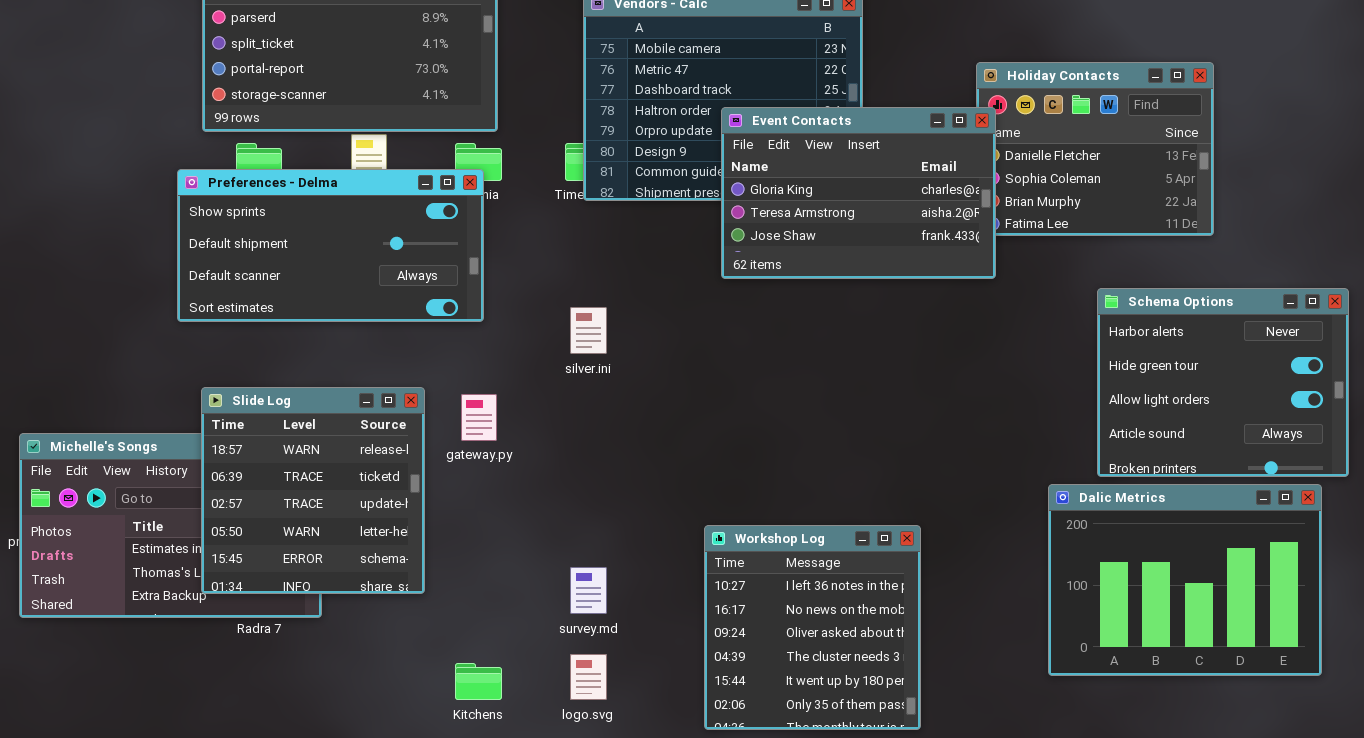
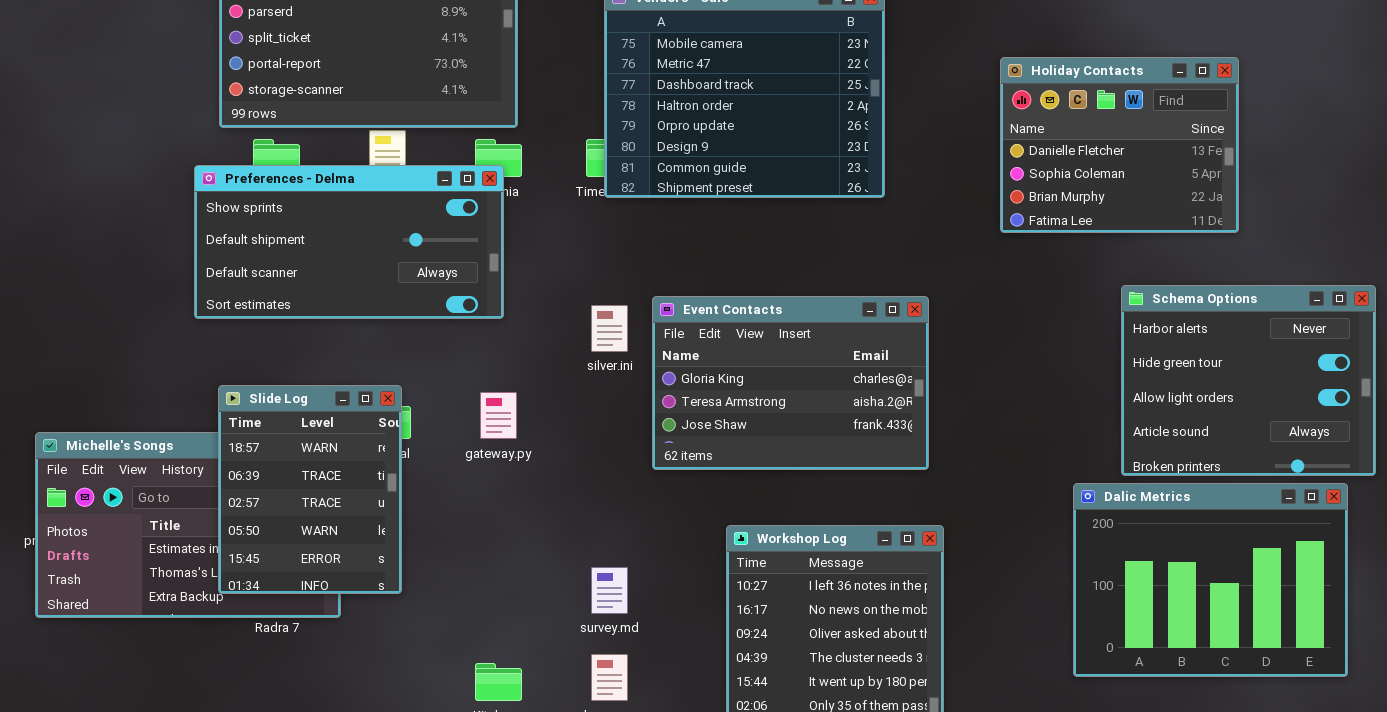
Event Contacts: [721,107,996,279] -> [652,296,929,470], moved
Slide Log: [201,387,425,594] -> [218,385,402,594], resized

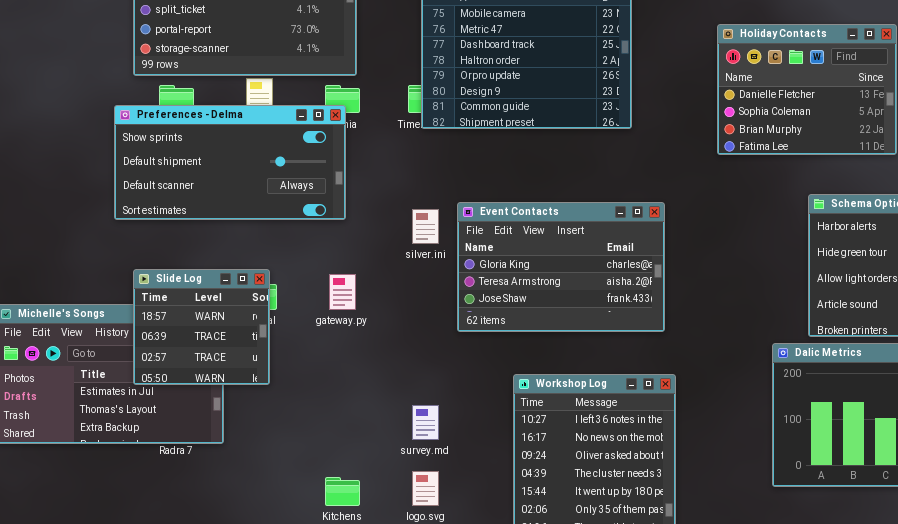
Slide Log: [218,385,402,594] -> [133,269,270,385], resized

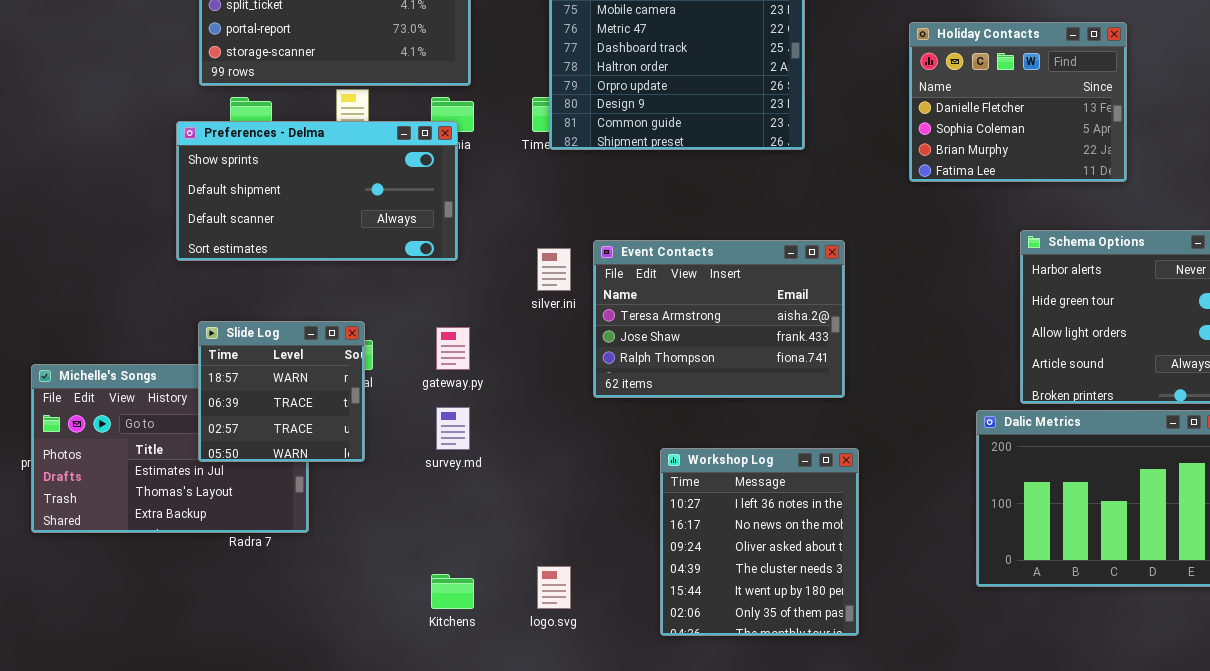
Event Contacts: [457,202,665,332] -> [593,240,845,398], scrolled down 1 row
survey.md: [412,405,439,440] -> [436,407,470,450], moved

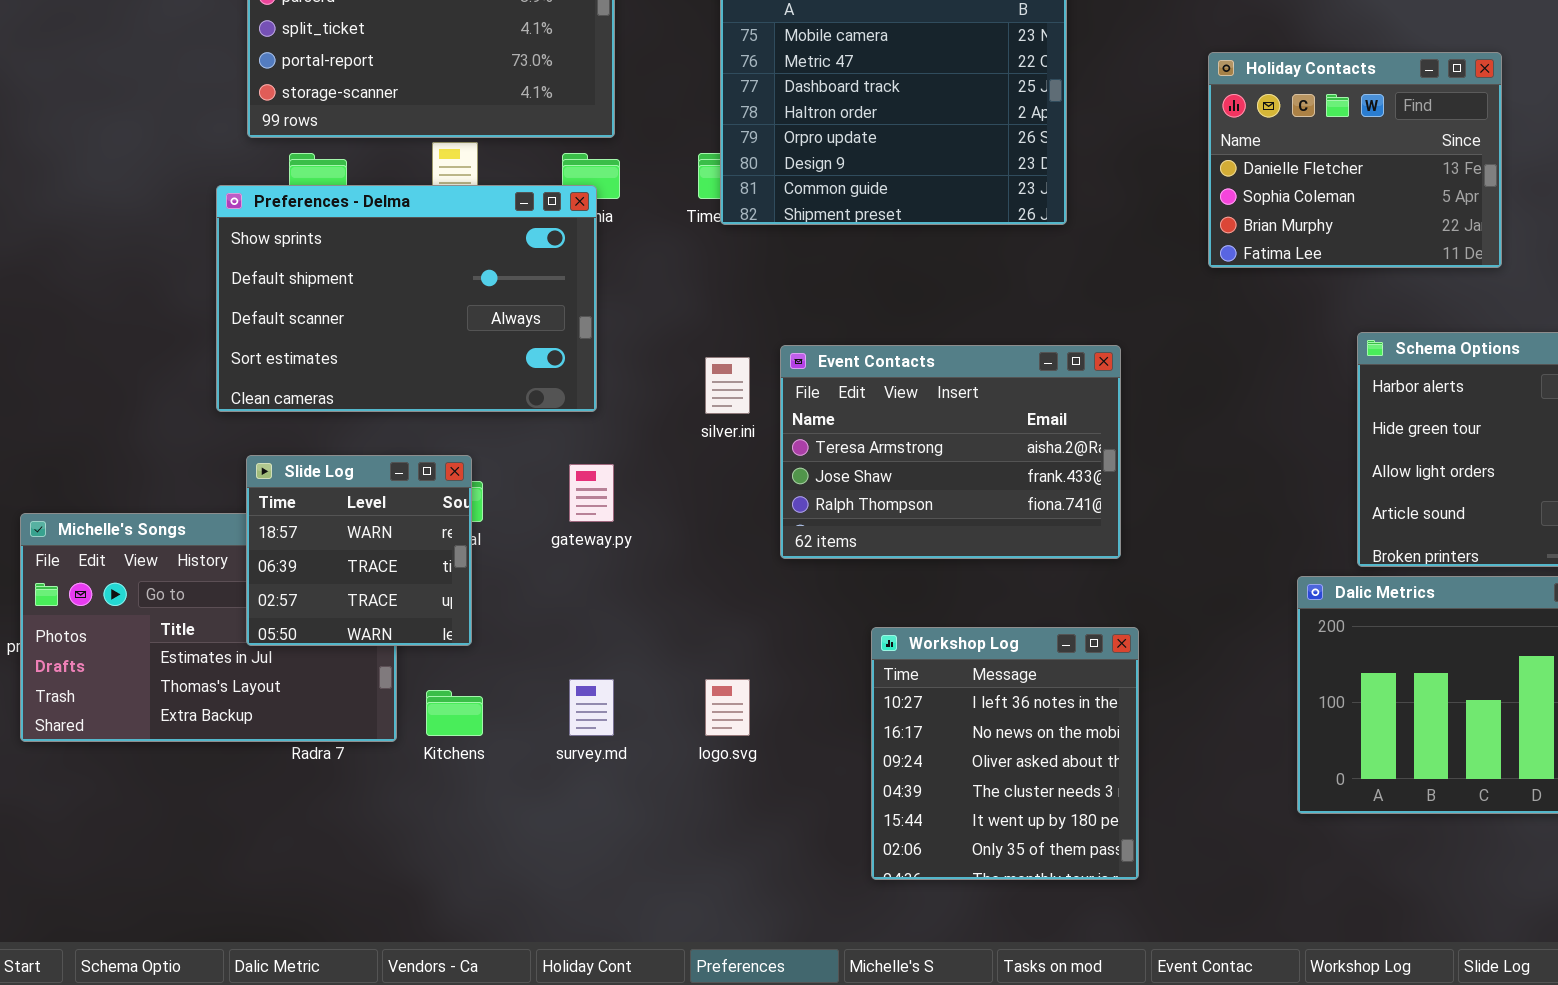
Preferences - Delma: [176,121,458,261] -> [216,185,597,412], resized
survey.md: [436,407,470,450] -> [569,679,614,736], moved
logo.svg: [537,566,571,609] -> [705,679,750,736], moved
Kitchens: [431,574,474,609] -> [426,690,483,736], moved

